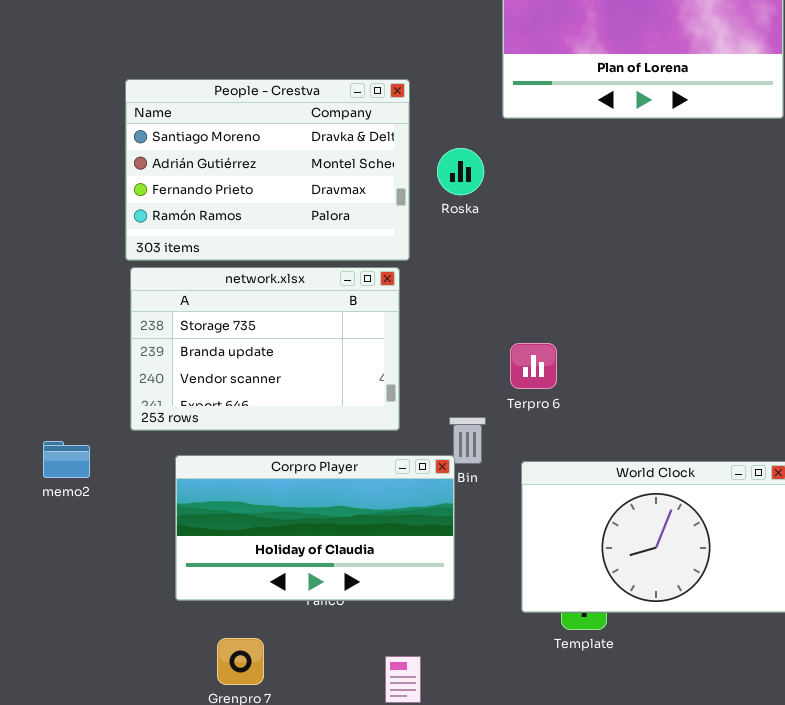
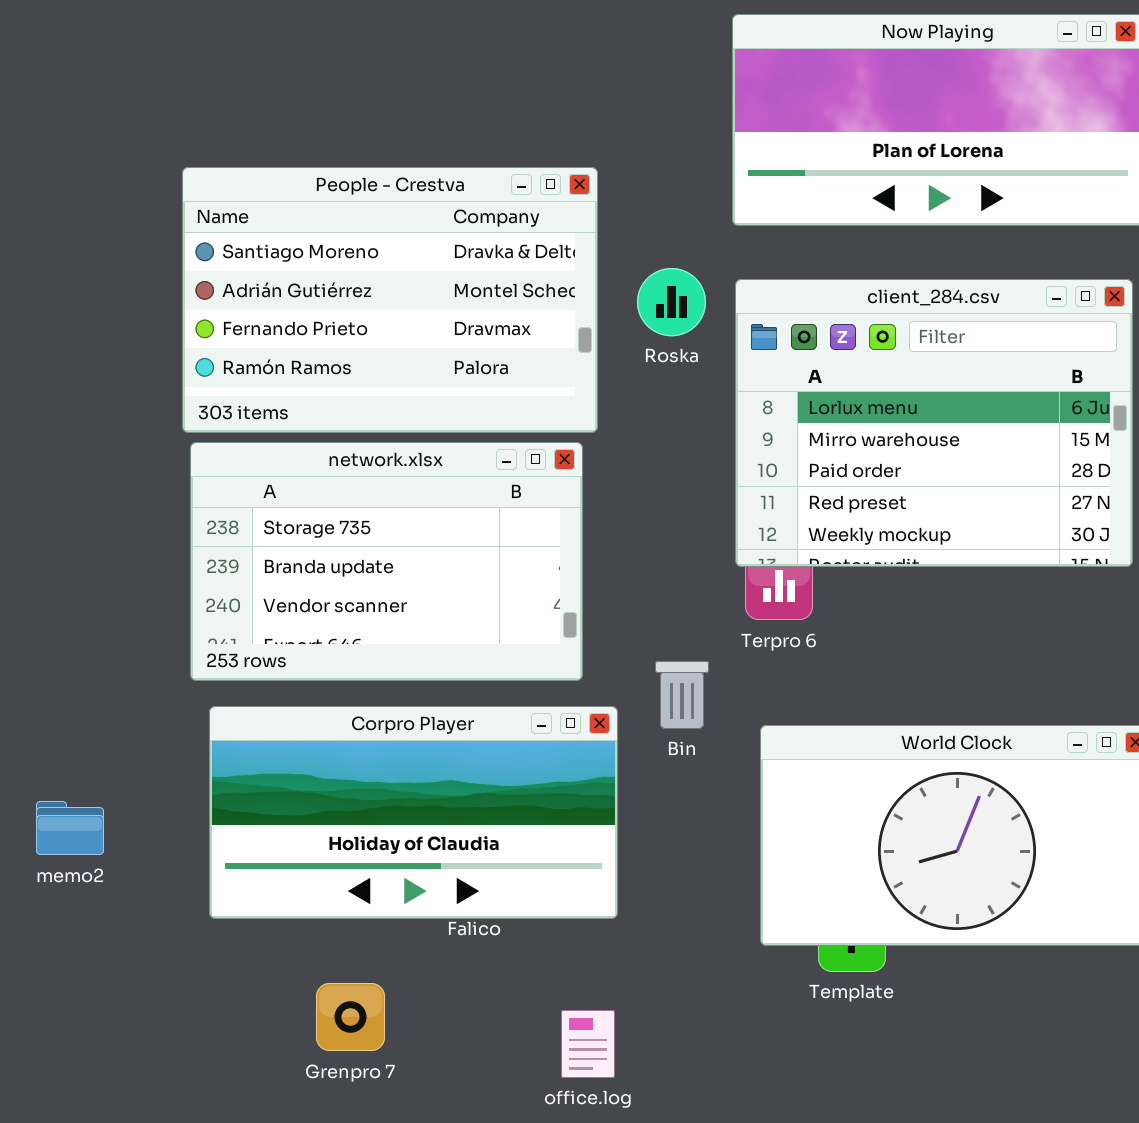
client_284.csv: none -> [735,279,1133,567], opened
memo2: [43,441,90,478] -> [36,801,104,855], moved
Corpro Player: [175,455,455,601] -> [209,706,618,919], moved

